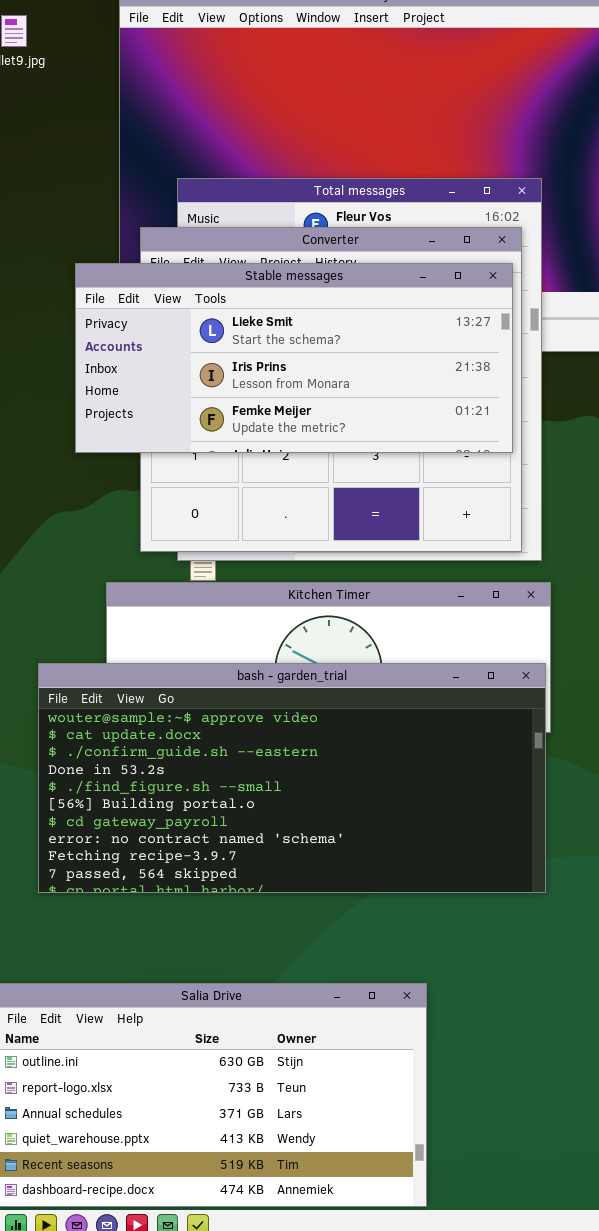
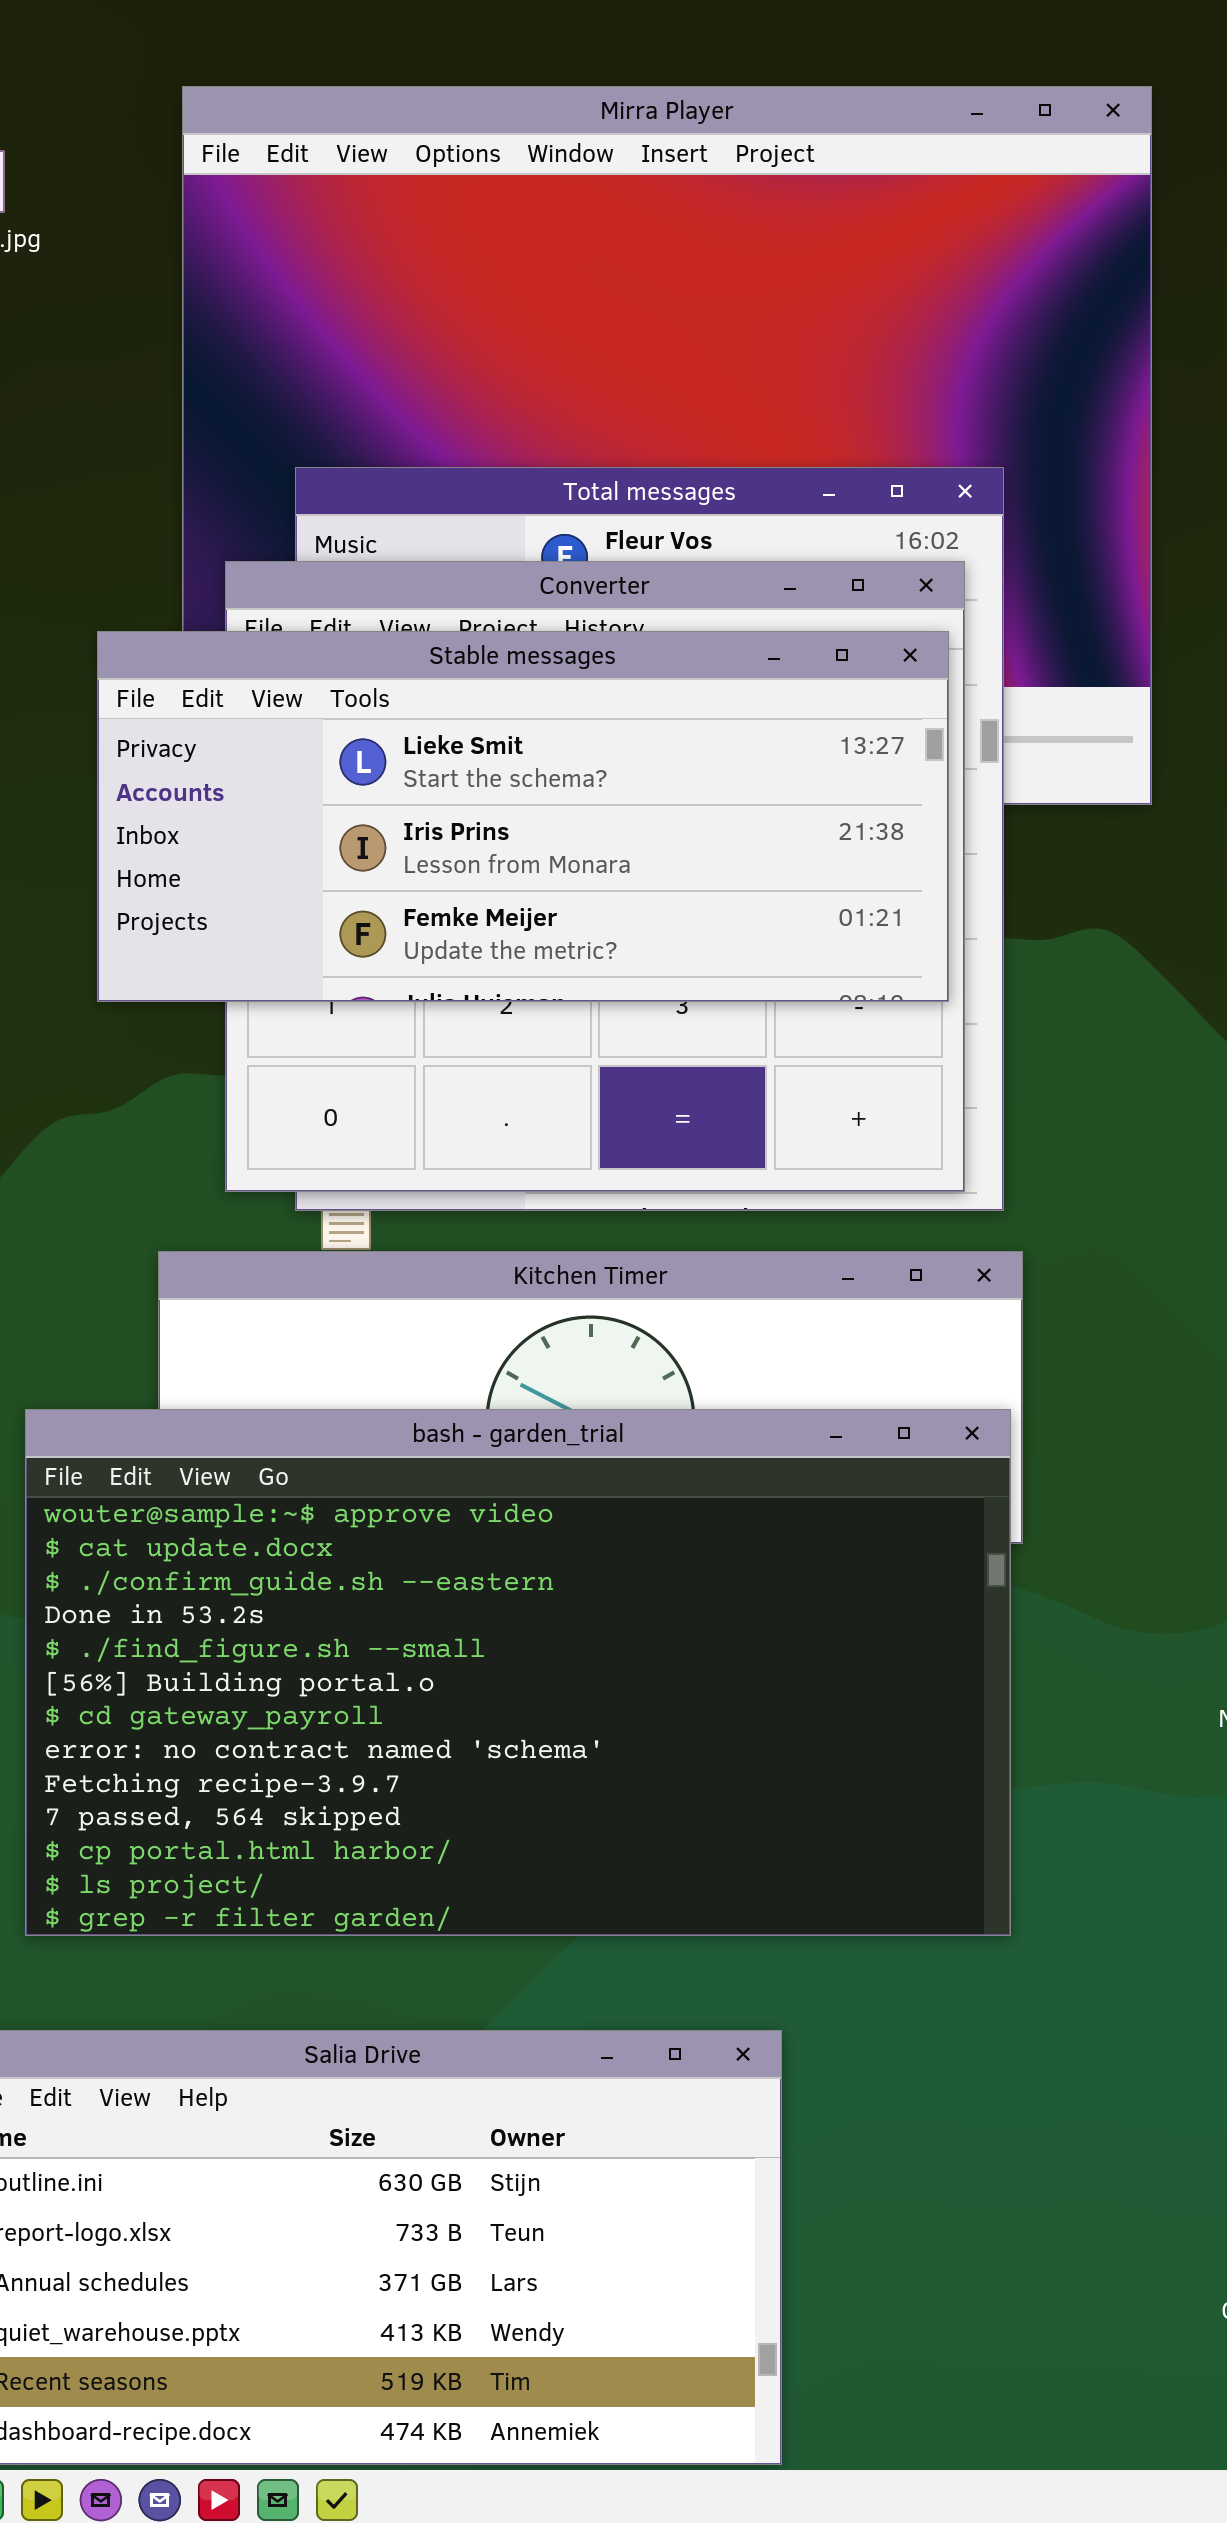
bash - garden_trial: [38,663,546,893] -> [25,1409,1011,1936], resized

